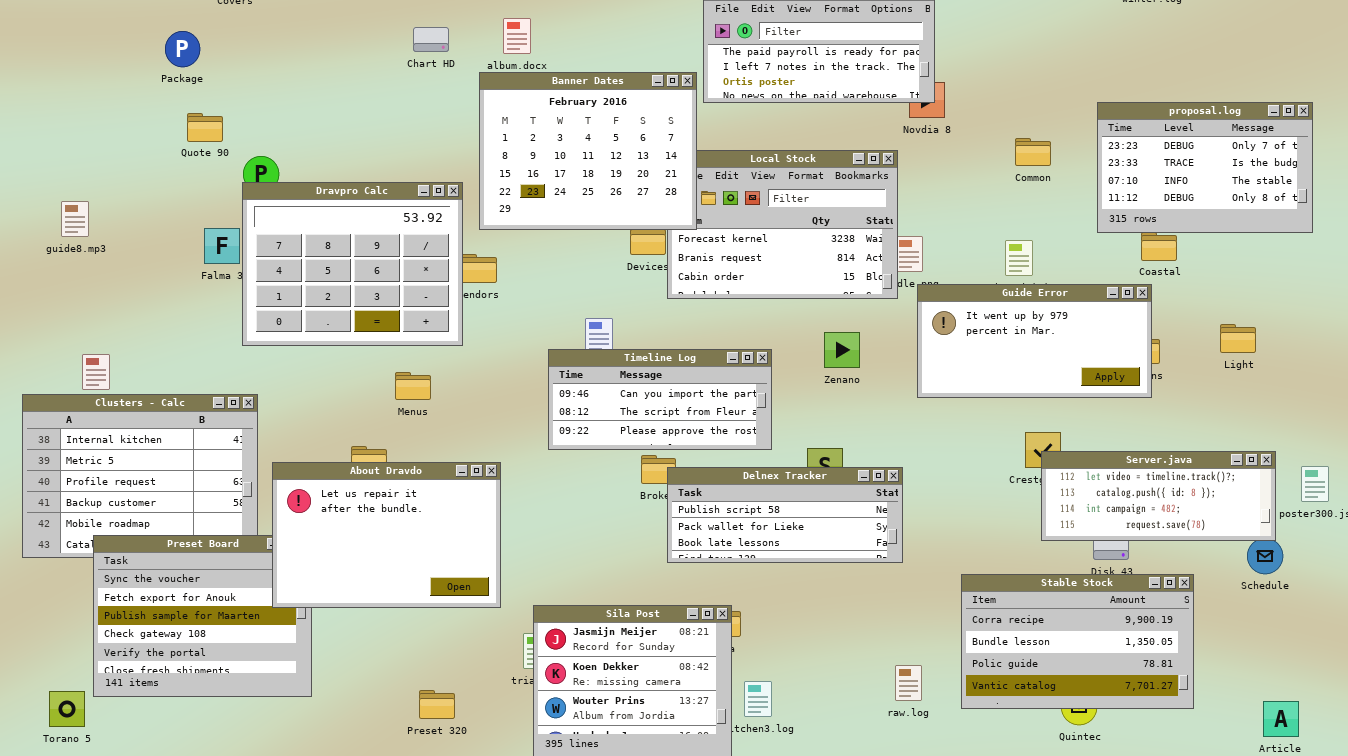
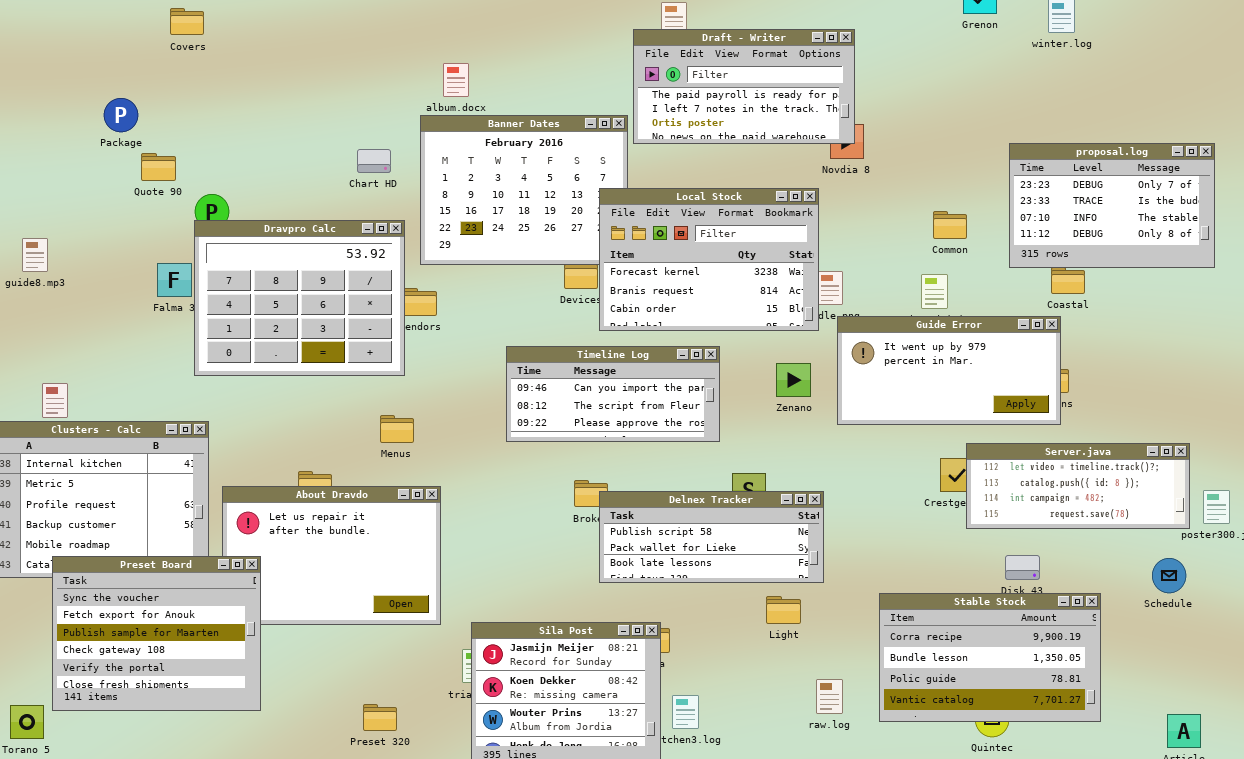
Chart HD: [413,27,449,52] -> [357,149,391,173], moved
Package: [165,31,200,67] -> [104,98,138,132], moved
Common: [1015,138,1051,166] -> [933,211,967,239], moved
Local Stock: [667,150,898,299] -> [599,188,819,331], raised
Light: [1220,324,1256,353] -> [766,596,801,624], moved
Zenano: [824,332,860,368] -> [776,363,811,397], moved
Timeline Log: [548,349,772,450] -> [506,346,720,442], moved
Menus: [395,372,431,400] -> [380,415,414,443], moved
Server.java: [1041,451,1276,541] -> [966,443,1190,529], moved
Preset Board: [93,535,312,697] -> [52,556,261,711], raised

